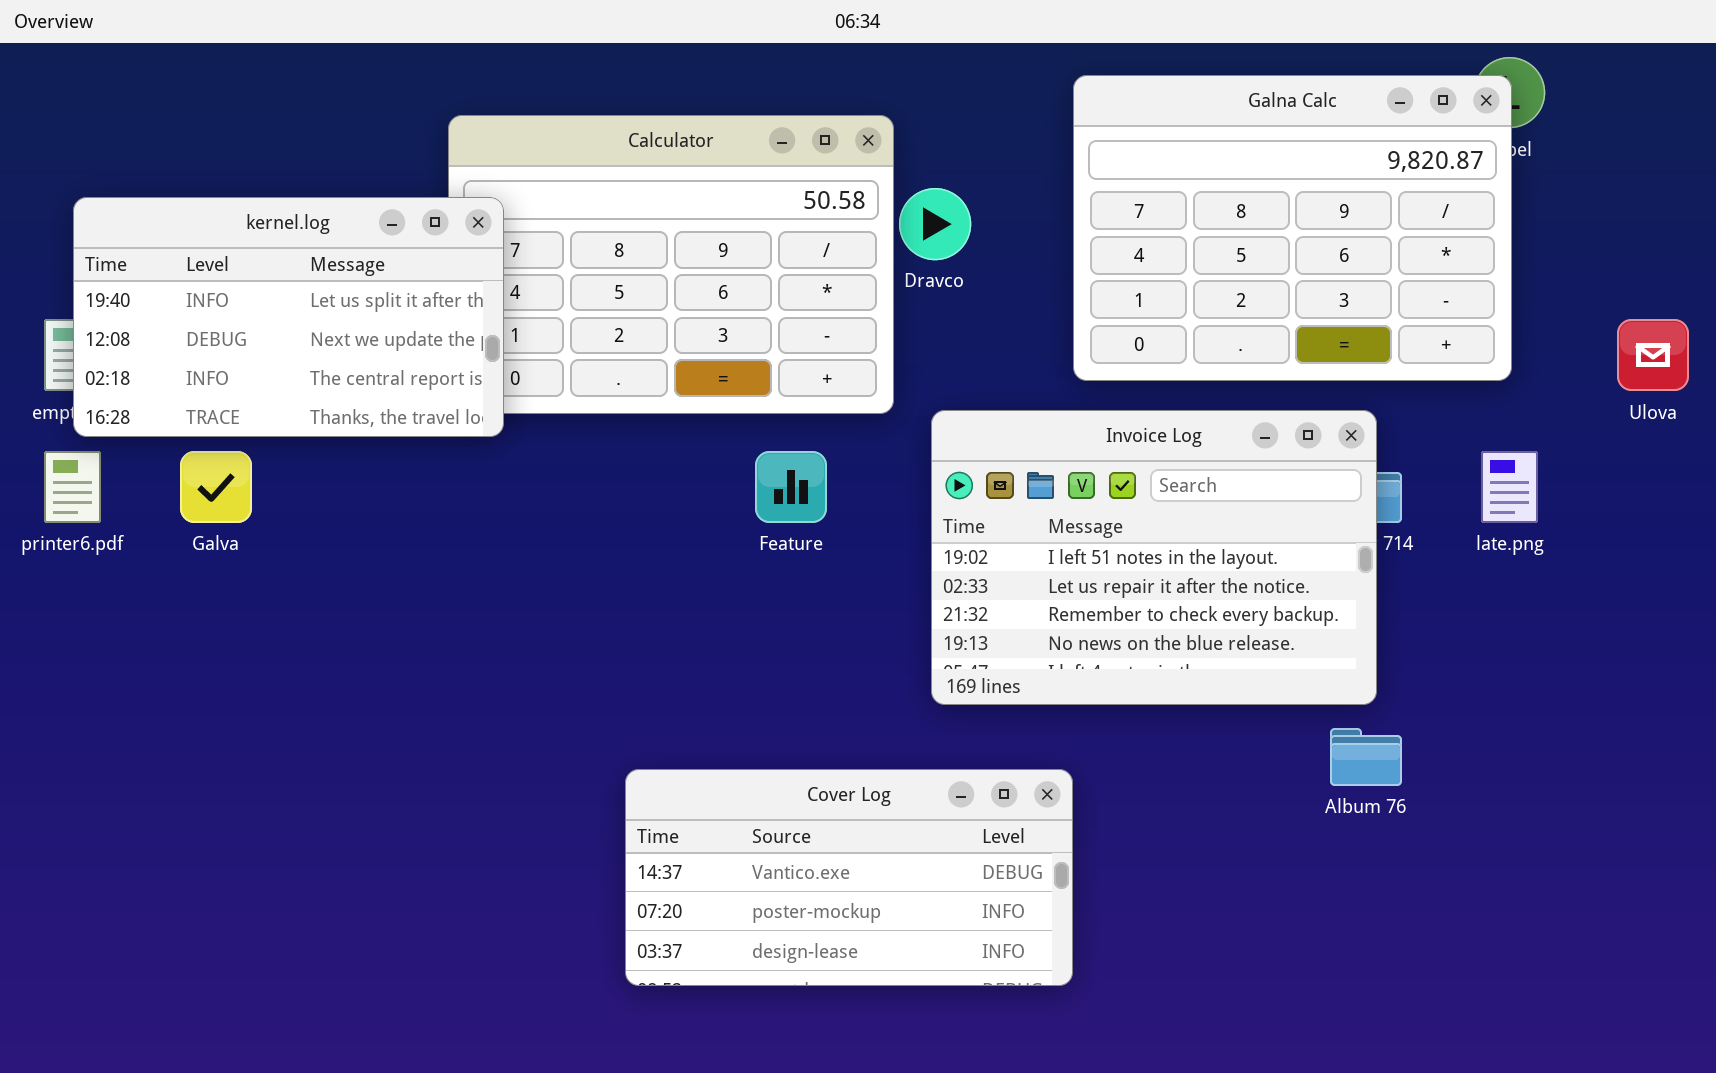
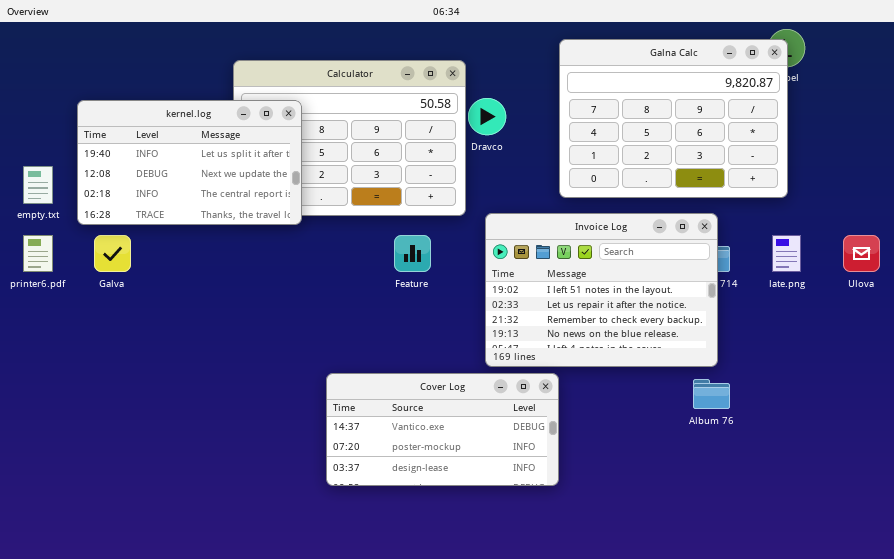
kernel.log: [73,197,504,437] -> [77,100,302,225], moved
Ulova: [1617,319,1689,391] -> [843,235,880,272], moved
Cover Log: [625,769,1073,986] -> [326,373,559,486], moved

